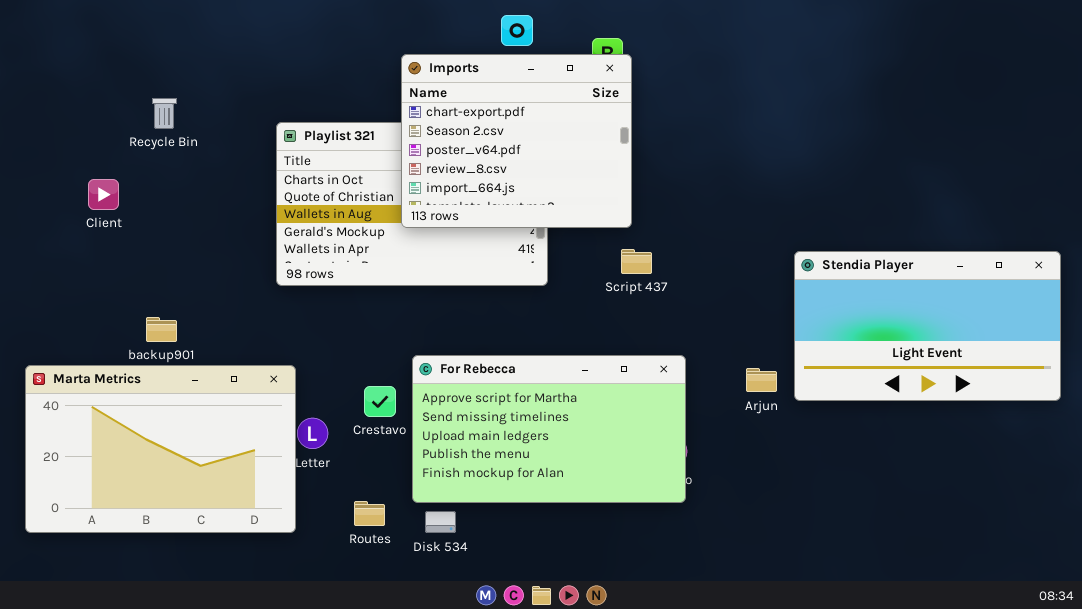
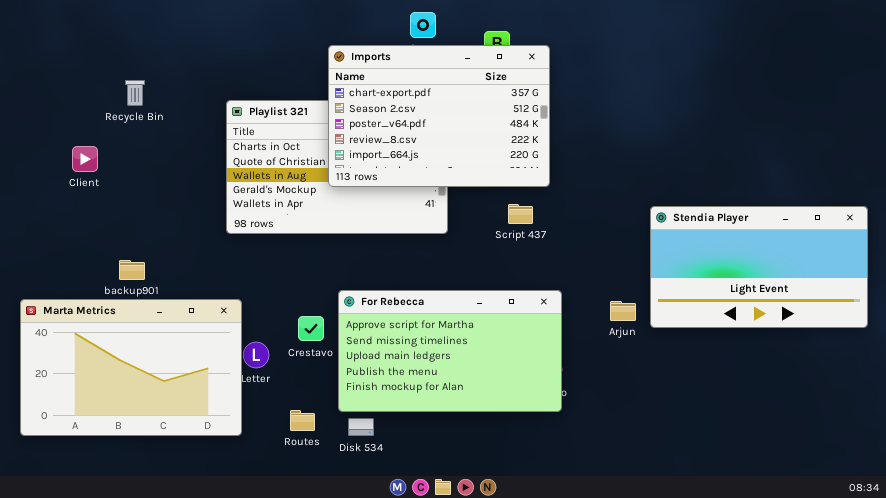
Imports: [401,54,632,228] -> [328,45,550,187], resized

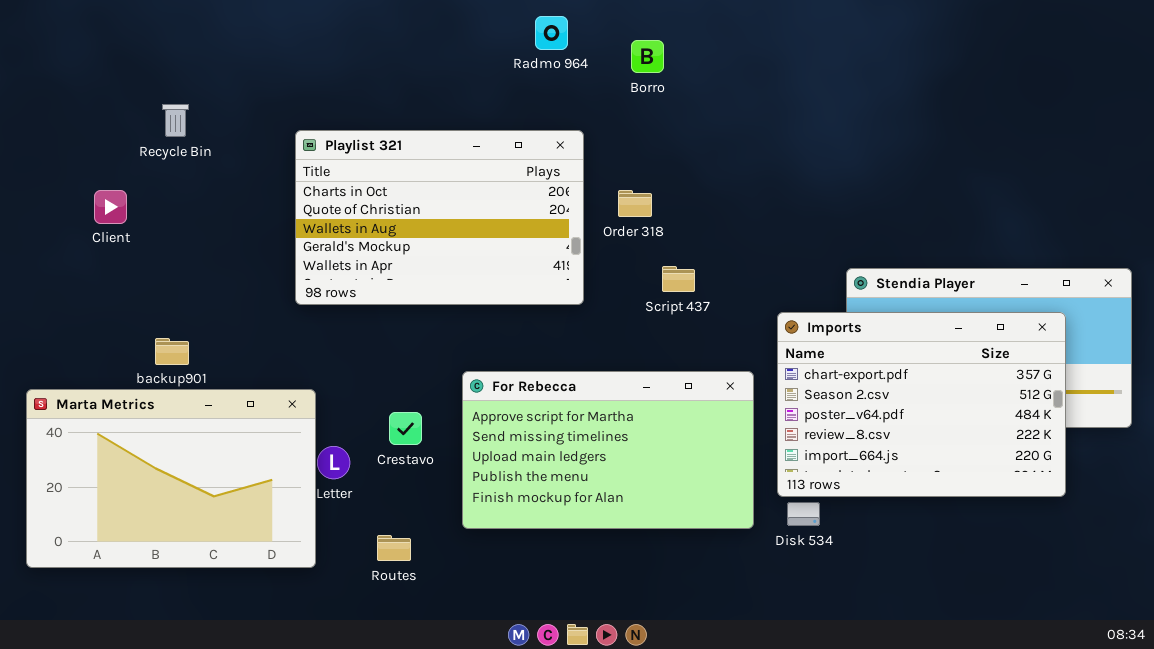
Imports: [328,45,550,187] -> [777,312,1066,497], moved
For Rebecca: [338,290,562,412] -> [462,371,754,529], moved
Disk 534: [348,418,374,436] -> [787,502,820,526], moved

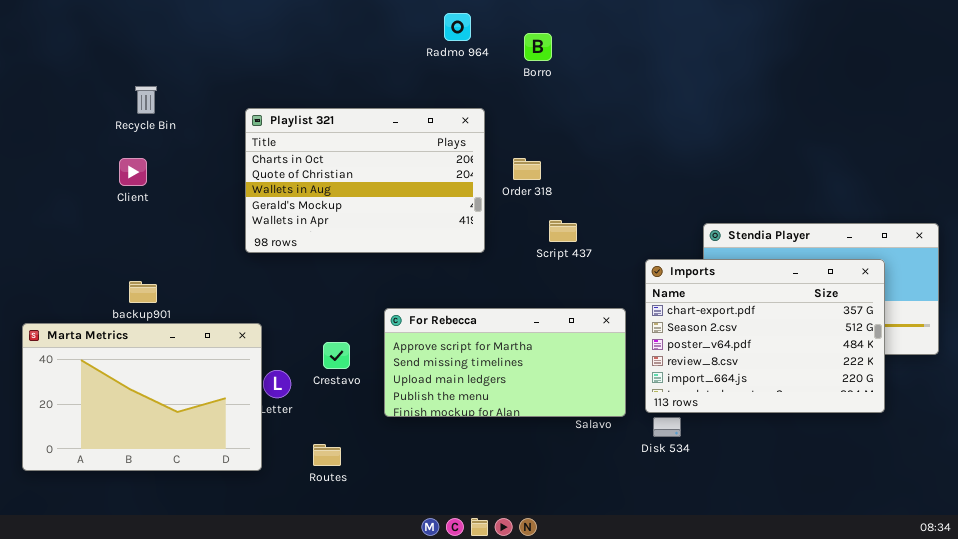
Client: [94,190,127,224] -> [119,158,147,186], moved
For Rebecca: [462,371,754,529] -> [384,308,626,417], resized

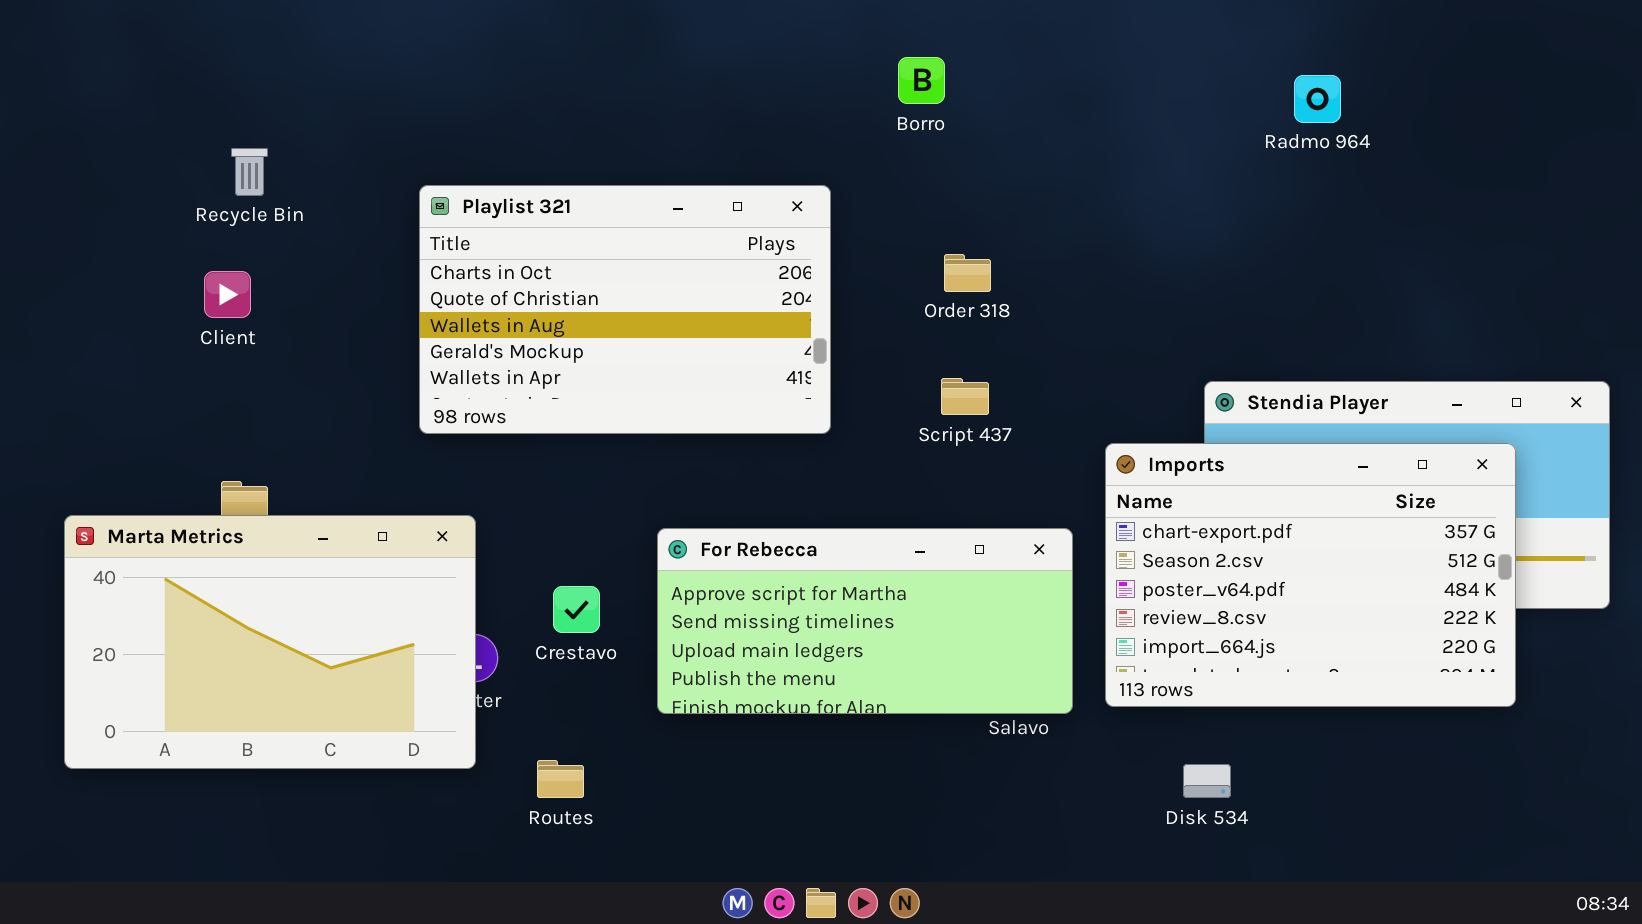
Radmo 964: [444,13,471,41] -> [1294,75,1341,123], moved
Order 318: [513,158,541,180] -> [944,254,991,292], moved
Marta Metrics: [22,323,262,471] -> [64,515,476,769], moved
Disk 534: [653,417,681,437] -> [1183,764,1231,798], moved

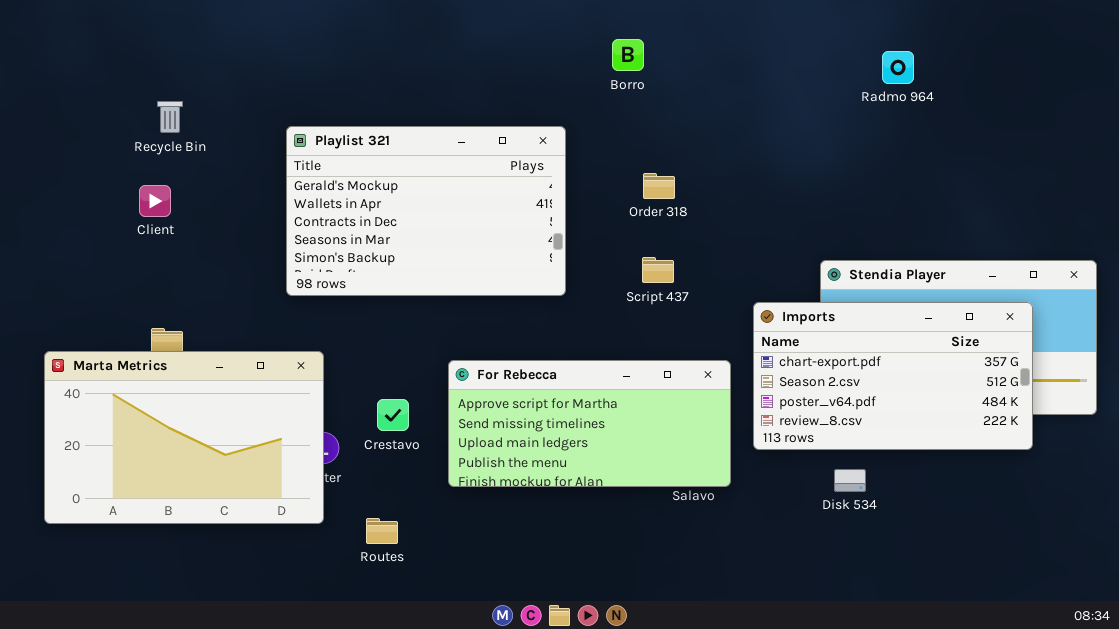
Playlist 321: [419,185,831,434] -> [286,126,566,296], scrolled down 3 rows
Imports: [1105,443,1516,707] -> [753,302,1033,450], resized
Disk 534: [1183,764,1231,798] -> [834,469,866,492], moved

